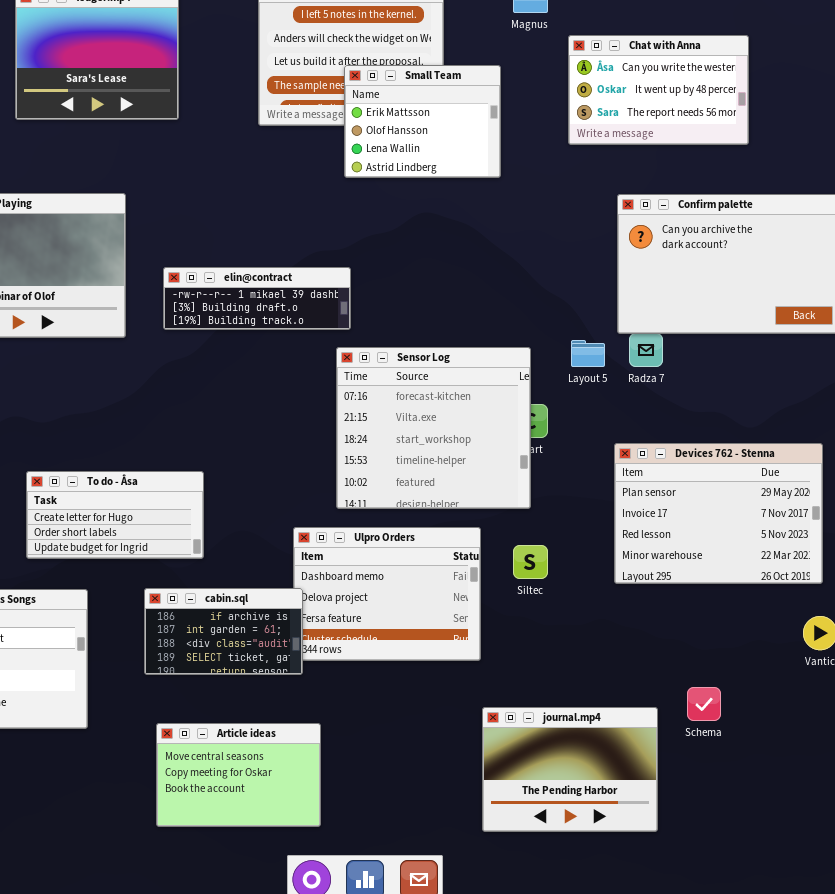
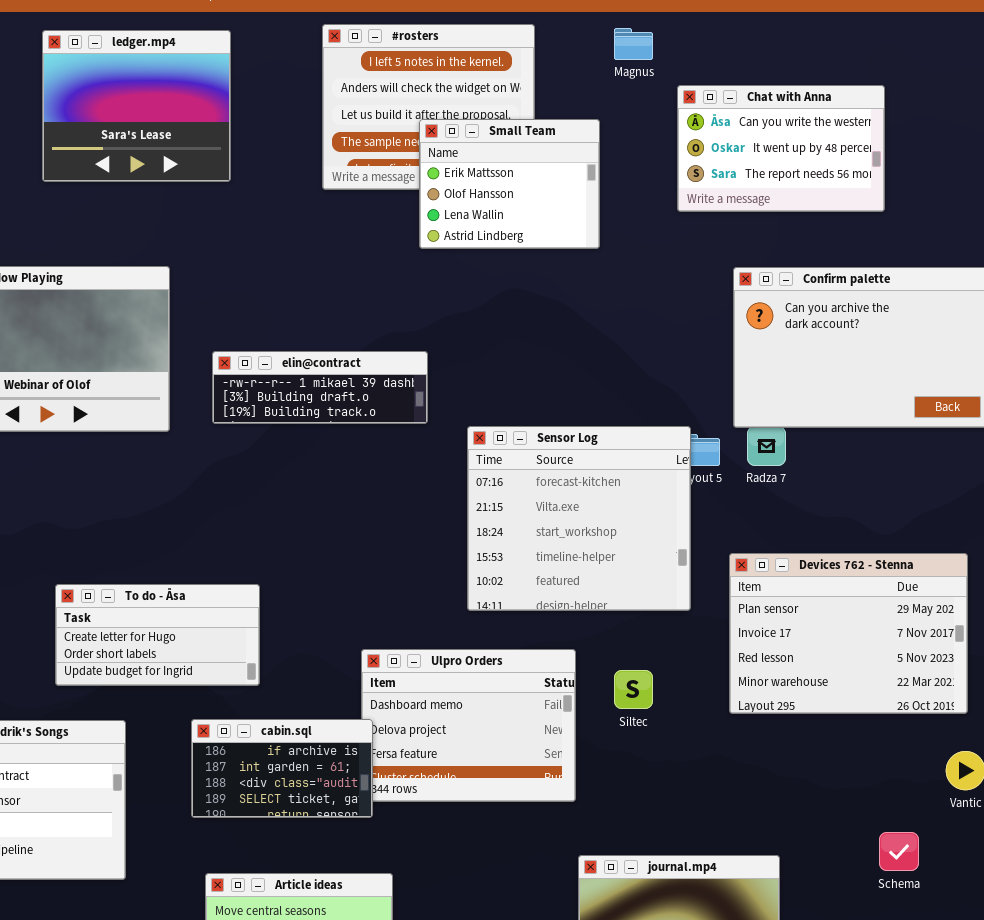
Sensor Log: [336,347,531,509] -> [467,426,691,611], moved
Schema: [687,687,721,721] -> [879,832,919,871], moved

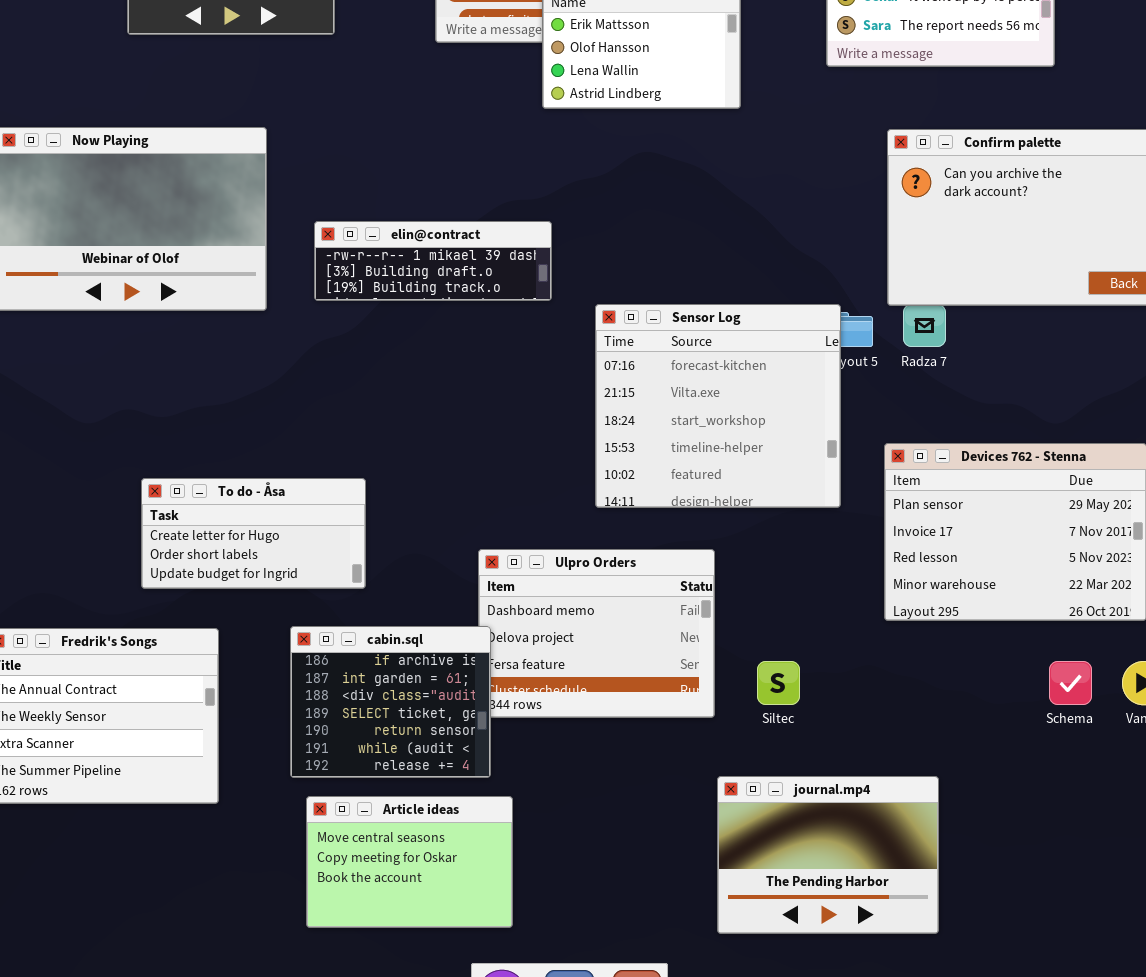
Siltec: [614,670,653,709] -> [757,661,800,705], moved
cabin.sql: [191,719,373,818] -> [290,626,491,778], resized
Schema: [879,832,919,871] -> [1049,661,1092,705], moved

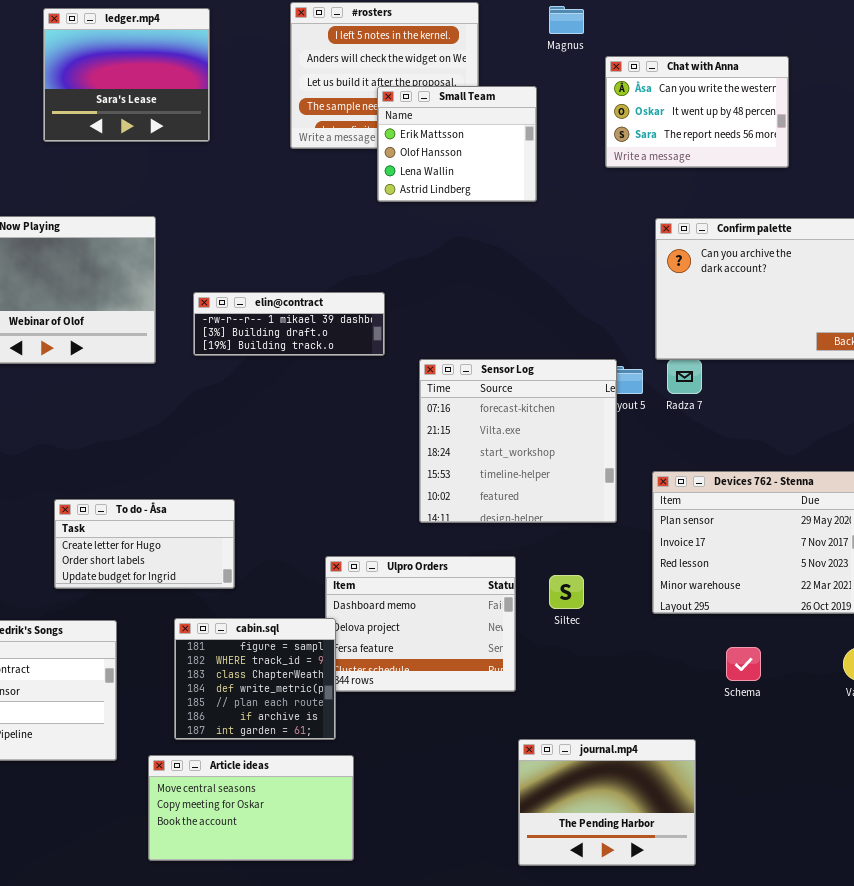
cabin.sql: [290,626,491,778] -> [174,618,336,740], scrolled up 5 rows
Siltec: [757,661,800,705] -> [549,575,584,609], moved
Schema: [1049,661,1092,705] -> [726,647,761,681], moved
Article ideas: [306,796,513,928] -> [148,755,354,861], resized

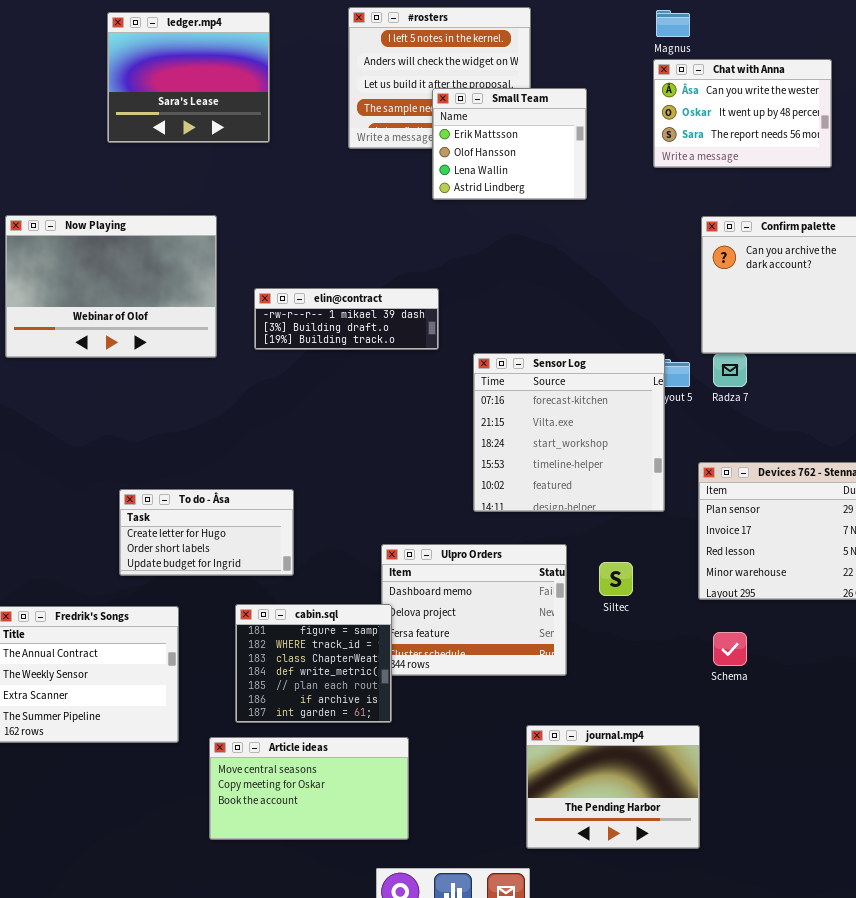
Magnus: [549,6,584,34] -> [656,10,690,37], moved
Schema: [726,647,761,681] -> [713,632,747,666], moved
journal.mp4: [518,739,696,866] -> [526,725,700,849], moved

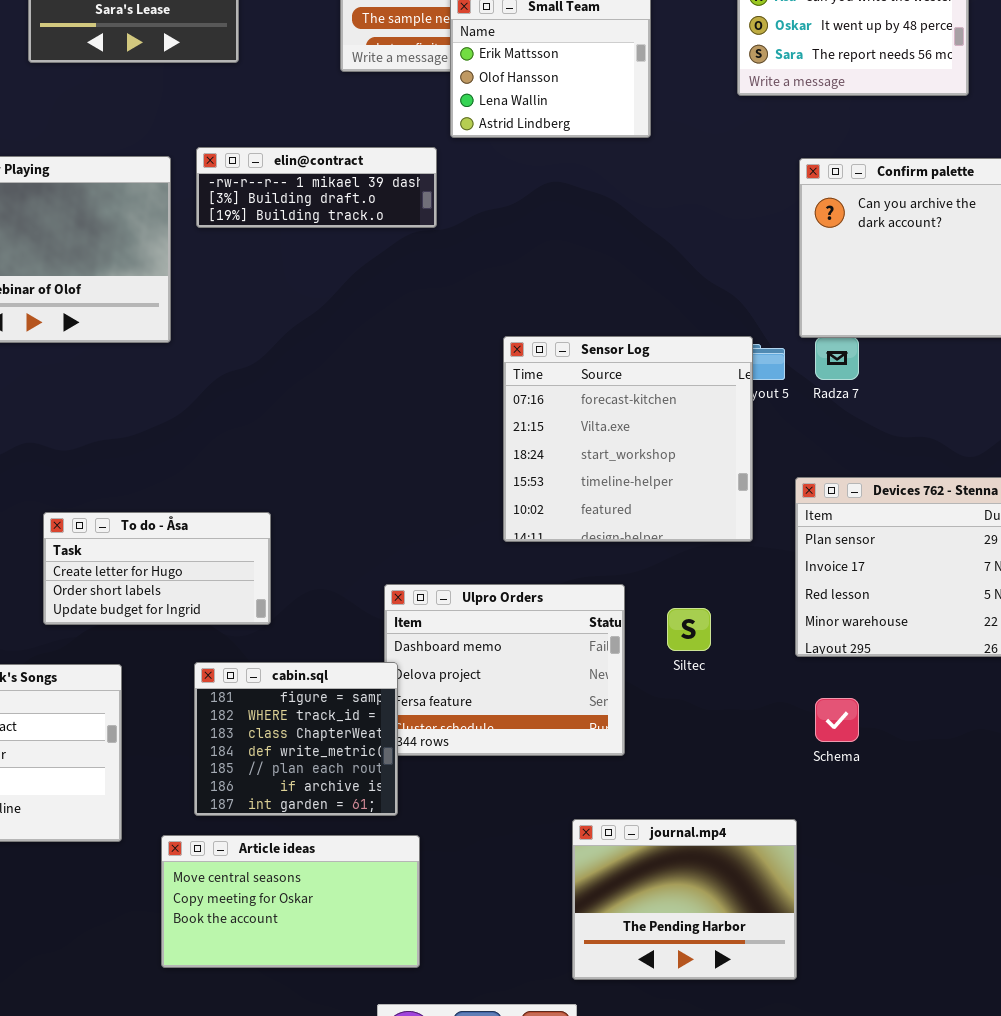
elin@contract: [254,288,439,350] -> [196,147,437,228], moved

